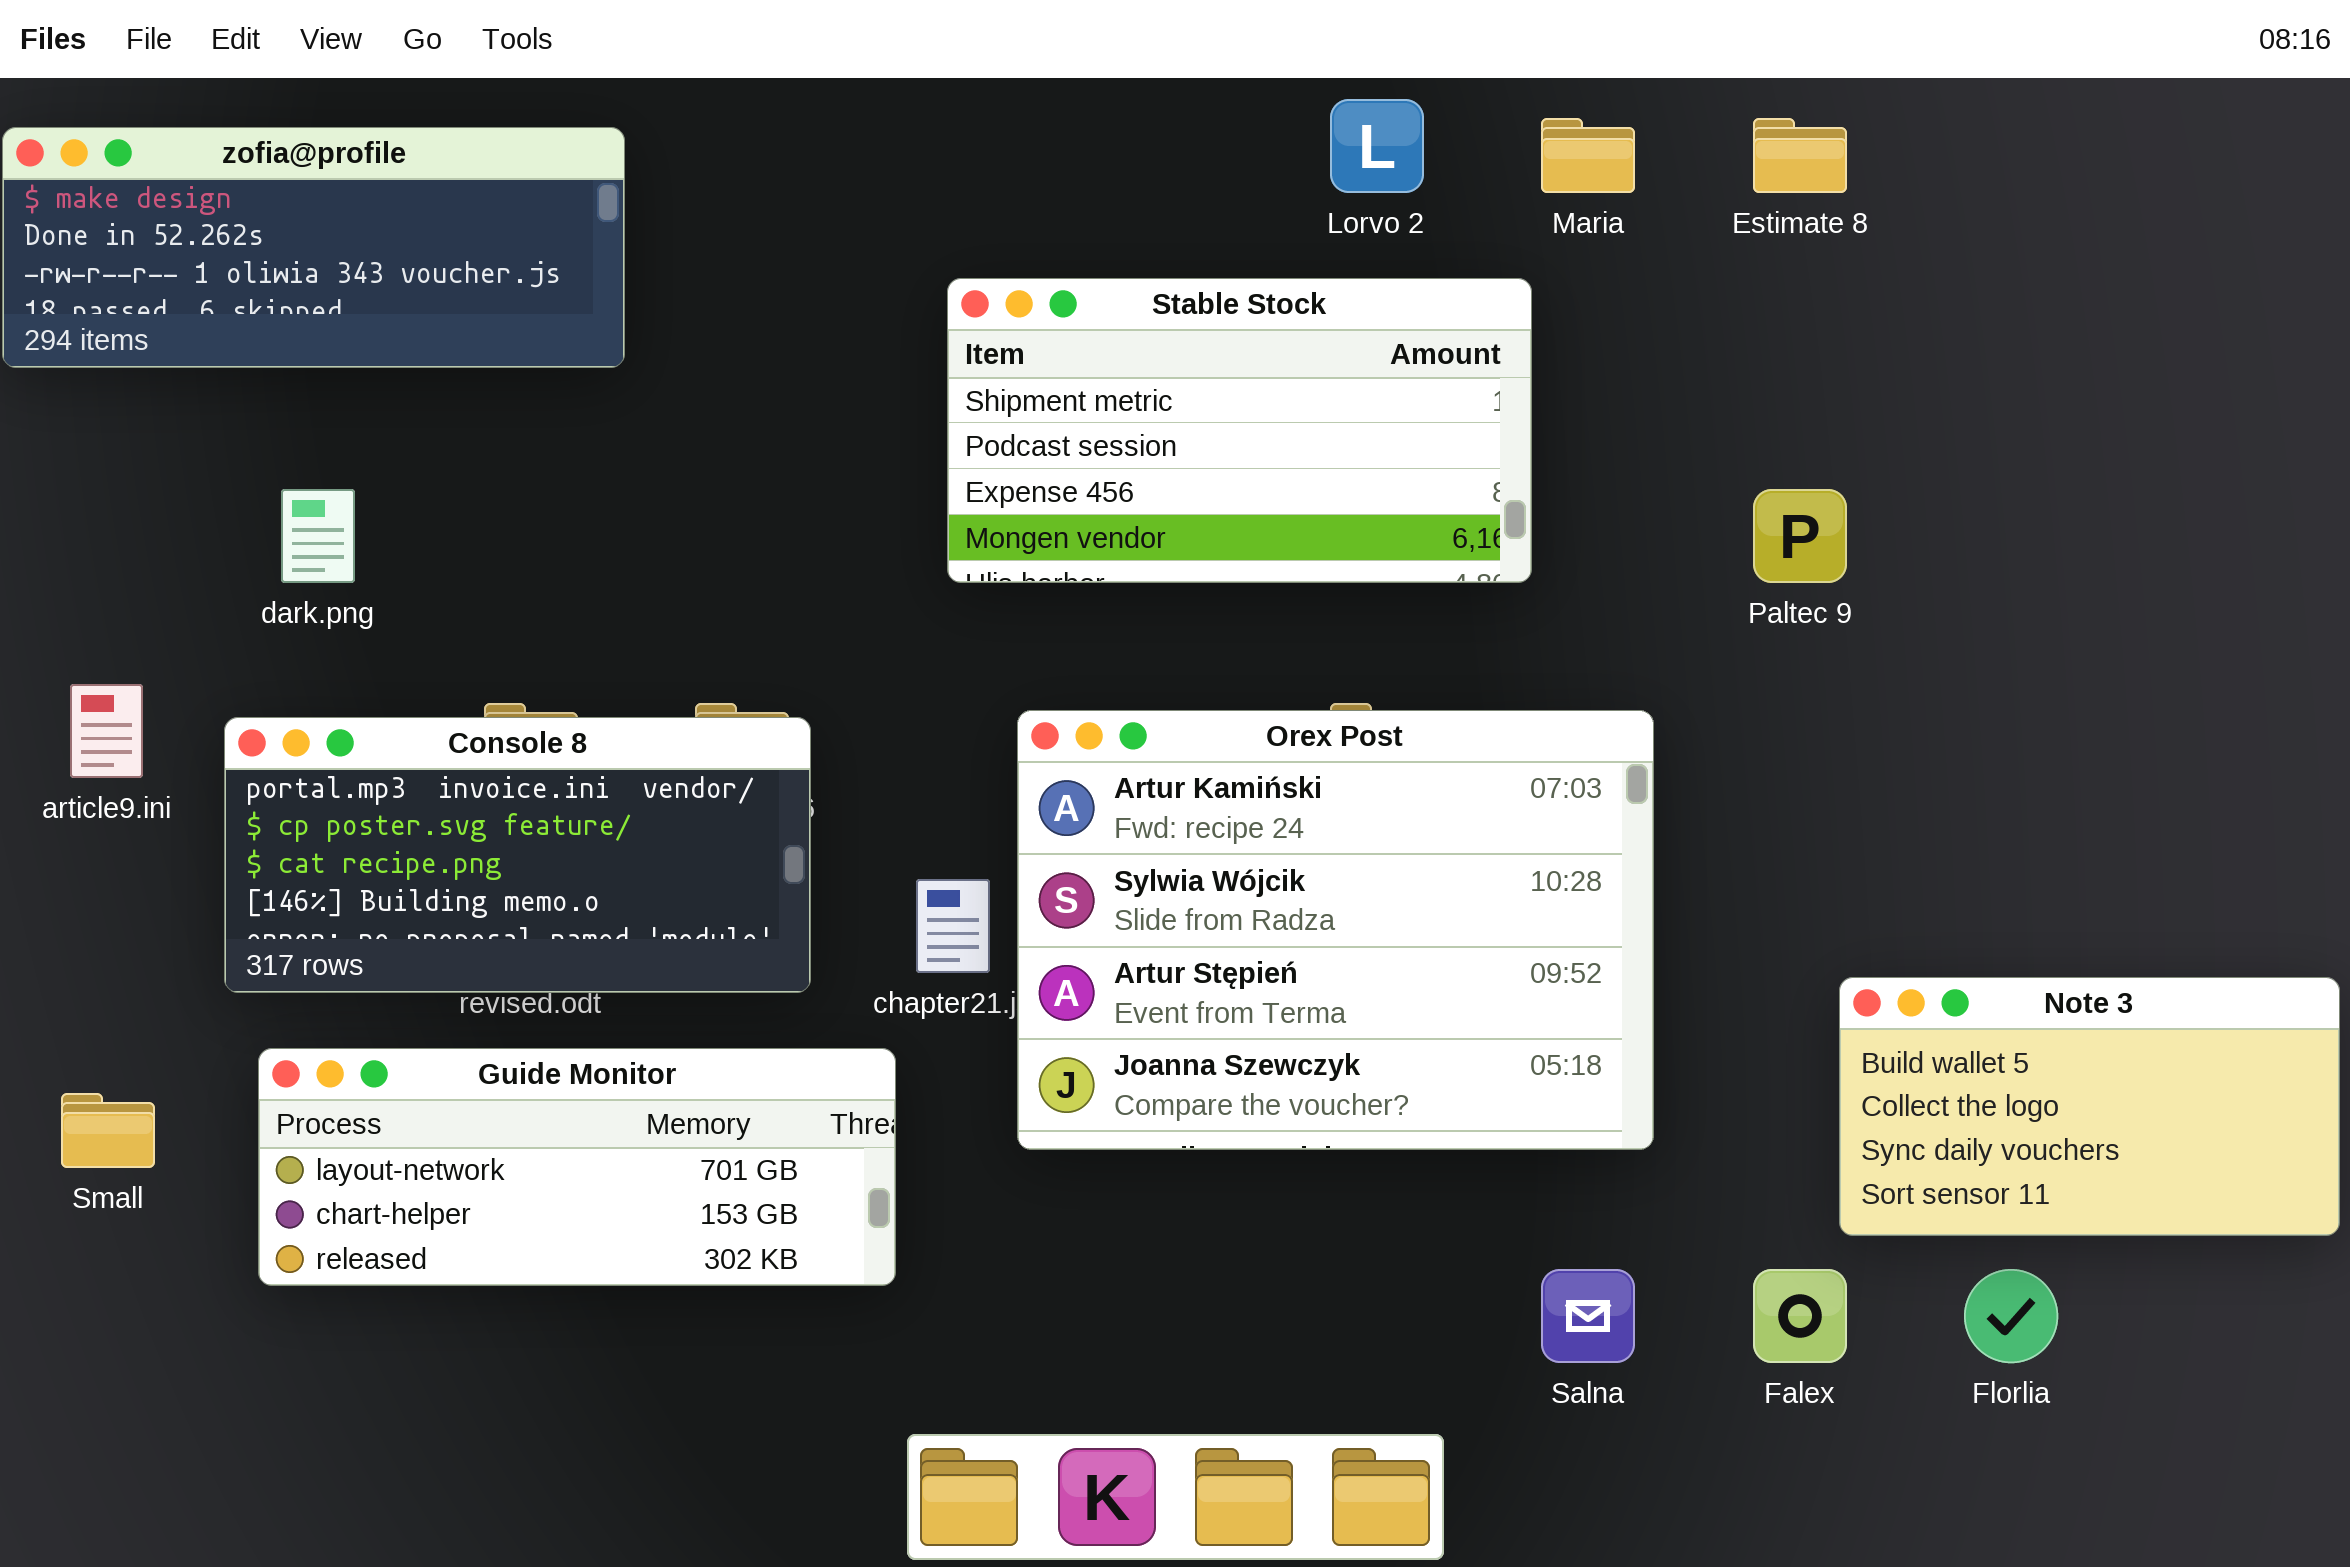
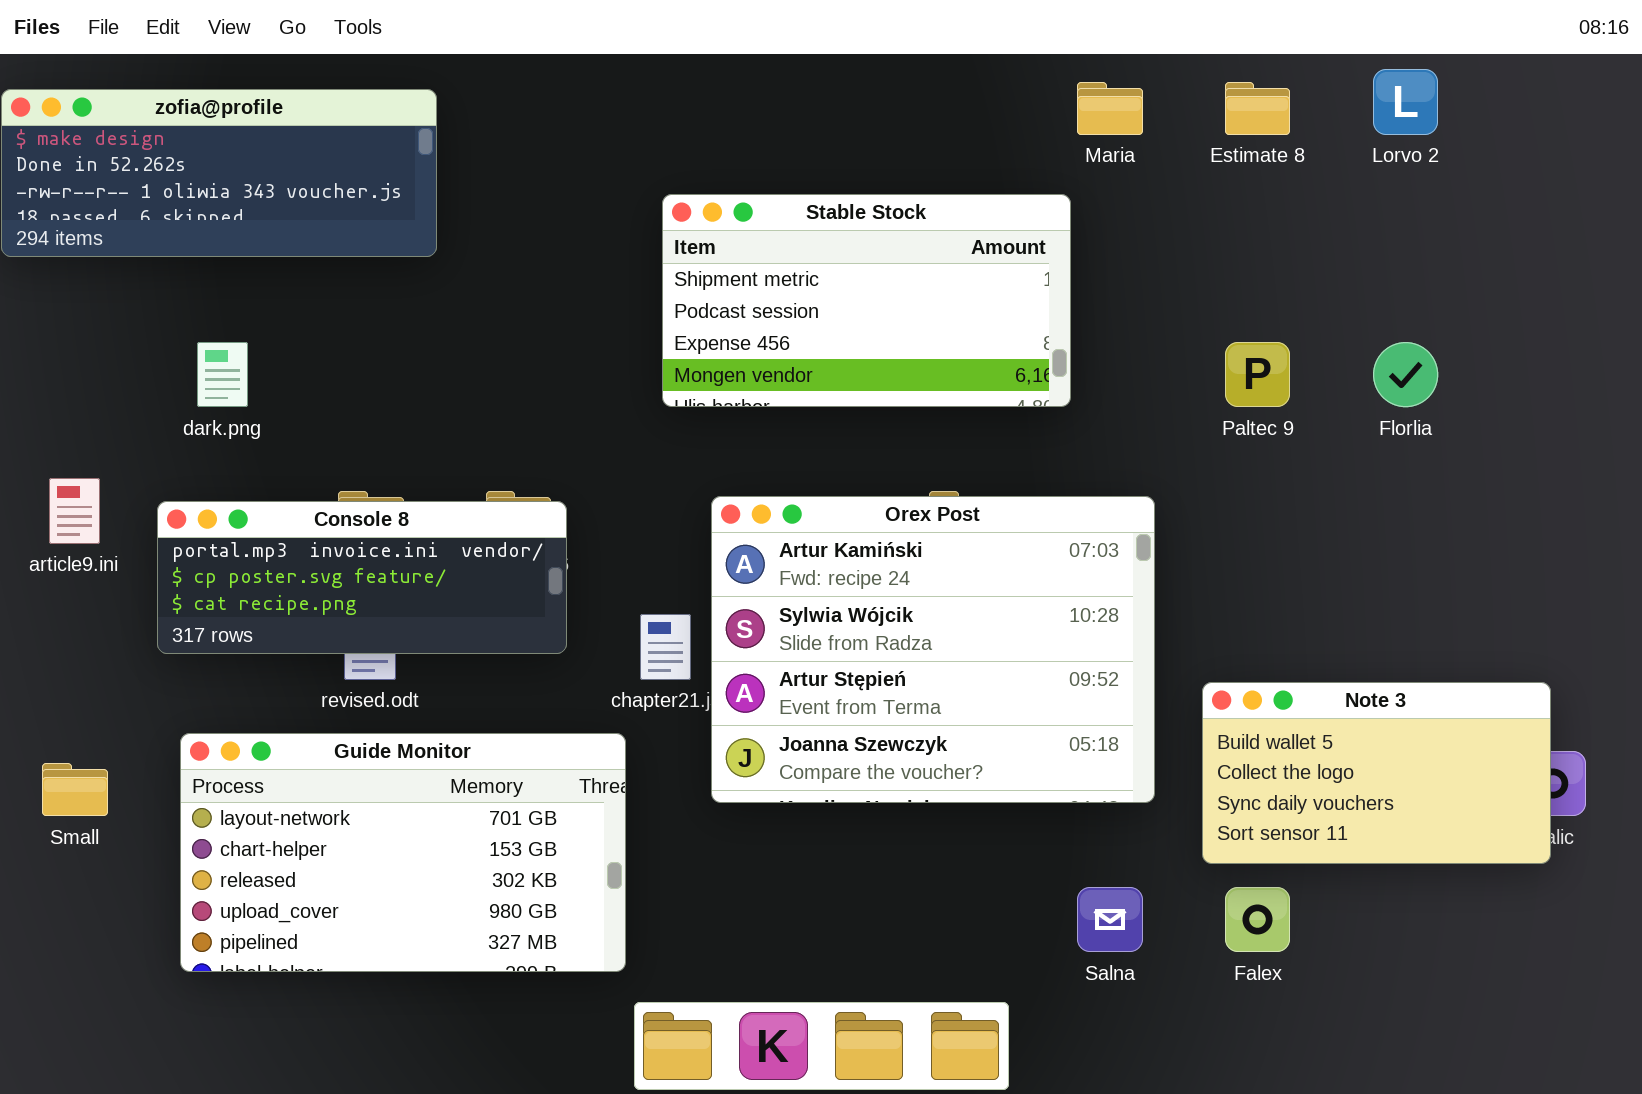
Lorvo 2: [1330,99,1424,193] -> [1373,69,1438,135], moved
Console 8: [224,717,811,993] -> [157,501,567,654], resized
Note 3: [1839,977,2340,1236] -> [1202,682,1551,864], moved
Guide Monitor: [258,1048,896,1286] -> [180,733,626,972], resized
Florlia: [1964,1269,2058,1363] -> [1373,342,1438,407], moved

